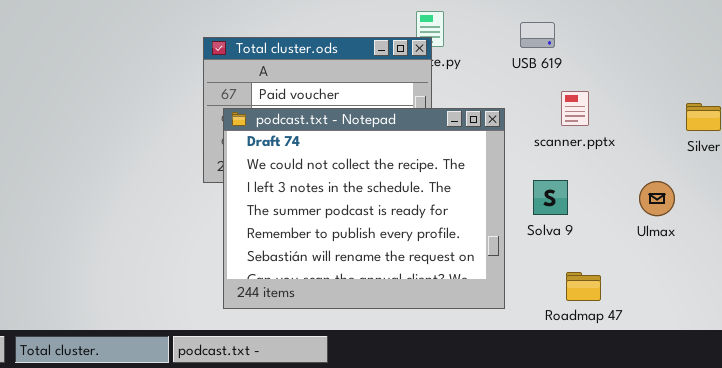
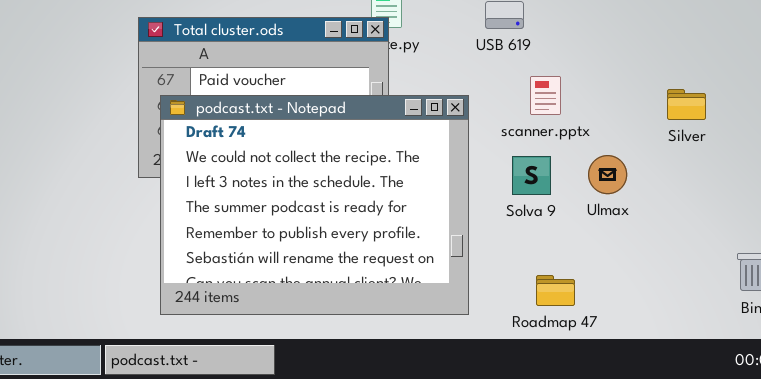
Solva 9: [533,180,568,215] -> [512,156,551,195], moved
Ulmax: [639,181,675,216] -> [588,155,627,194], moved

